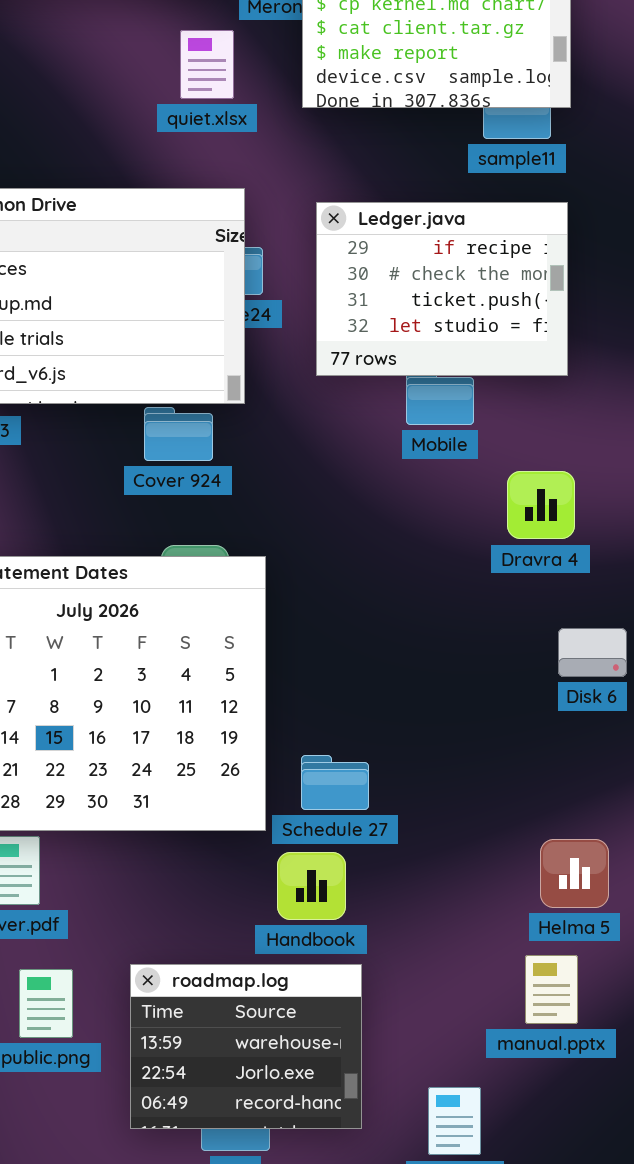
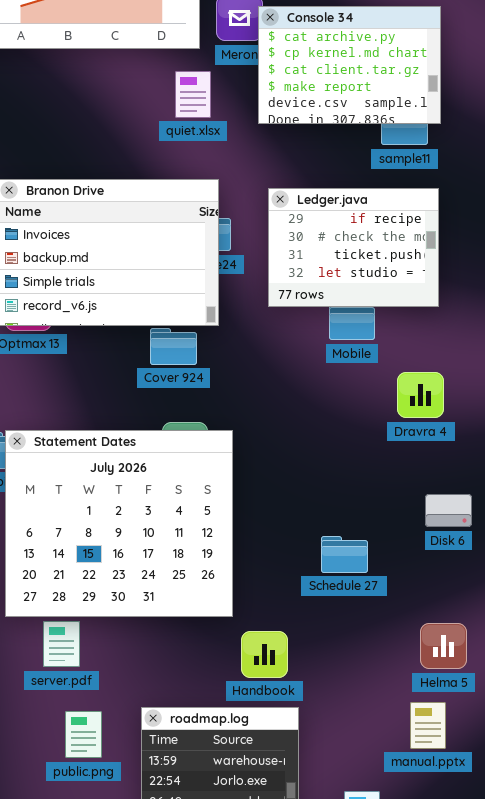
Disk 6: [558,628,627,677] -> [425,494,472,527], moved
Schedule 27: [301,755,369,810] -> [321,536,368,573], moved

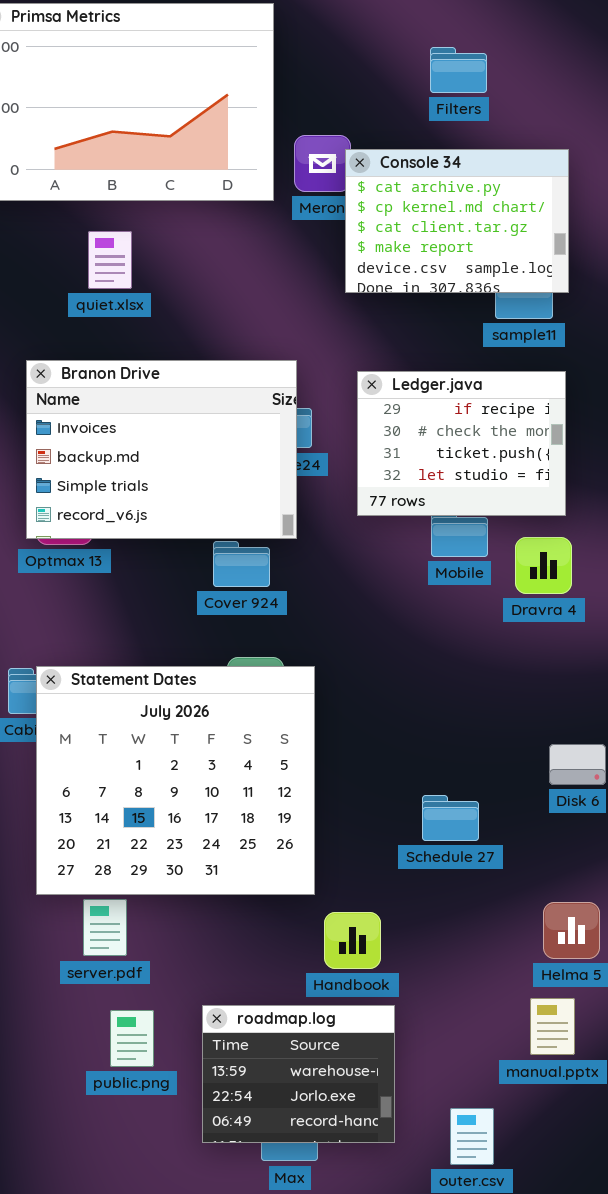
quiet.xlsx: [175,71,211,118] -> [88,231,132,289], moved
Dravra 4: [397,372,444,418] -> [515,537,572,594], moved

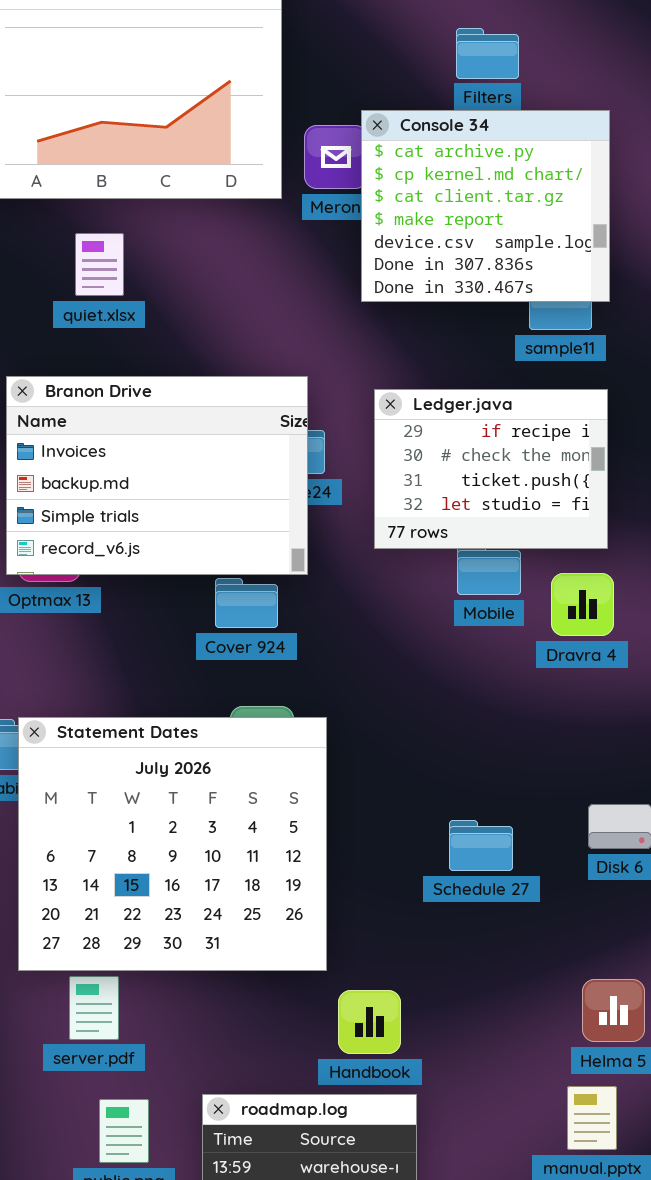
Console 34: [345,149,569,293] -> [361,110,610,302], resized
Schedule 27: [422,795,479,841] -> [449,820,513,871], moved

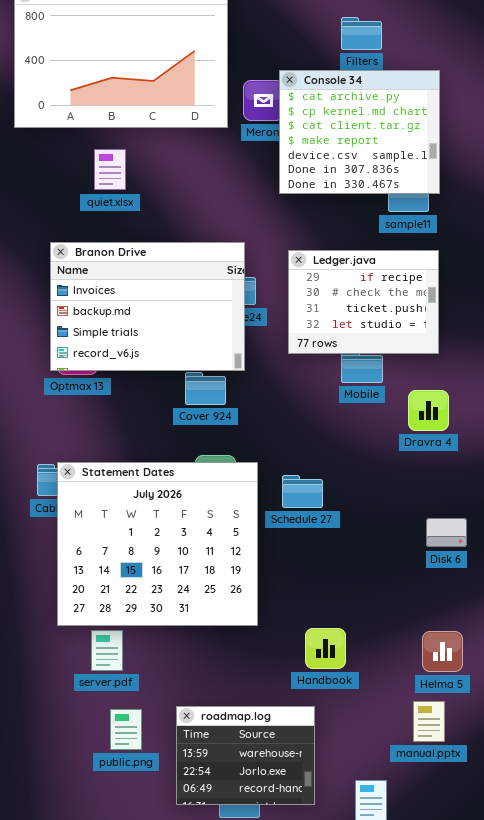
Dravra 4: [551,573,614,636] -> [408,390,449,431], moved
Schedule 27: [449,820,513,871] -> [282,475,323,508], moved
Handbook: [338,990,401,1054] -> [305,628,346,669], moved

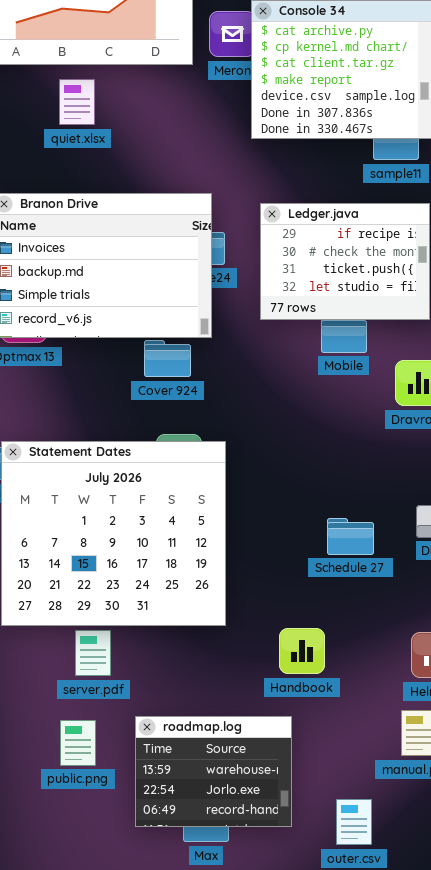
quiet.xlsx: [94,149,126,190] -> [59,79,95,125], moved
Schedule 27: [282,475,323,508] -> [327,518,374,555], moved
server.pdf: [91,630,123,671] -> [75,630,111,676], moved

